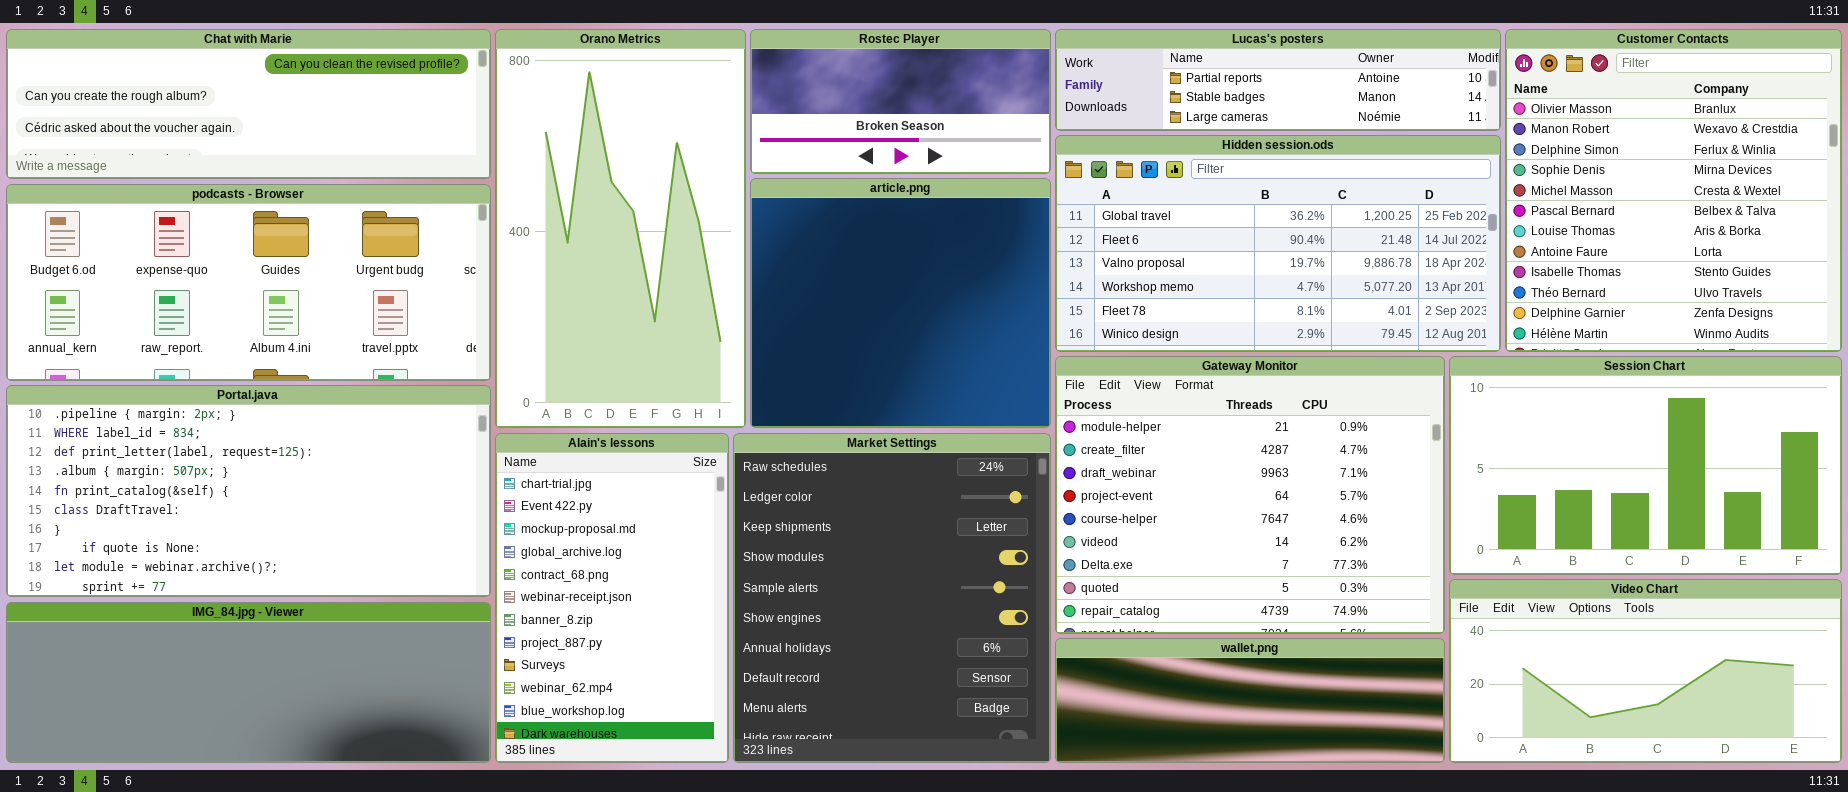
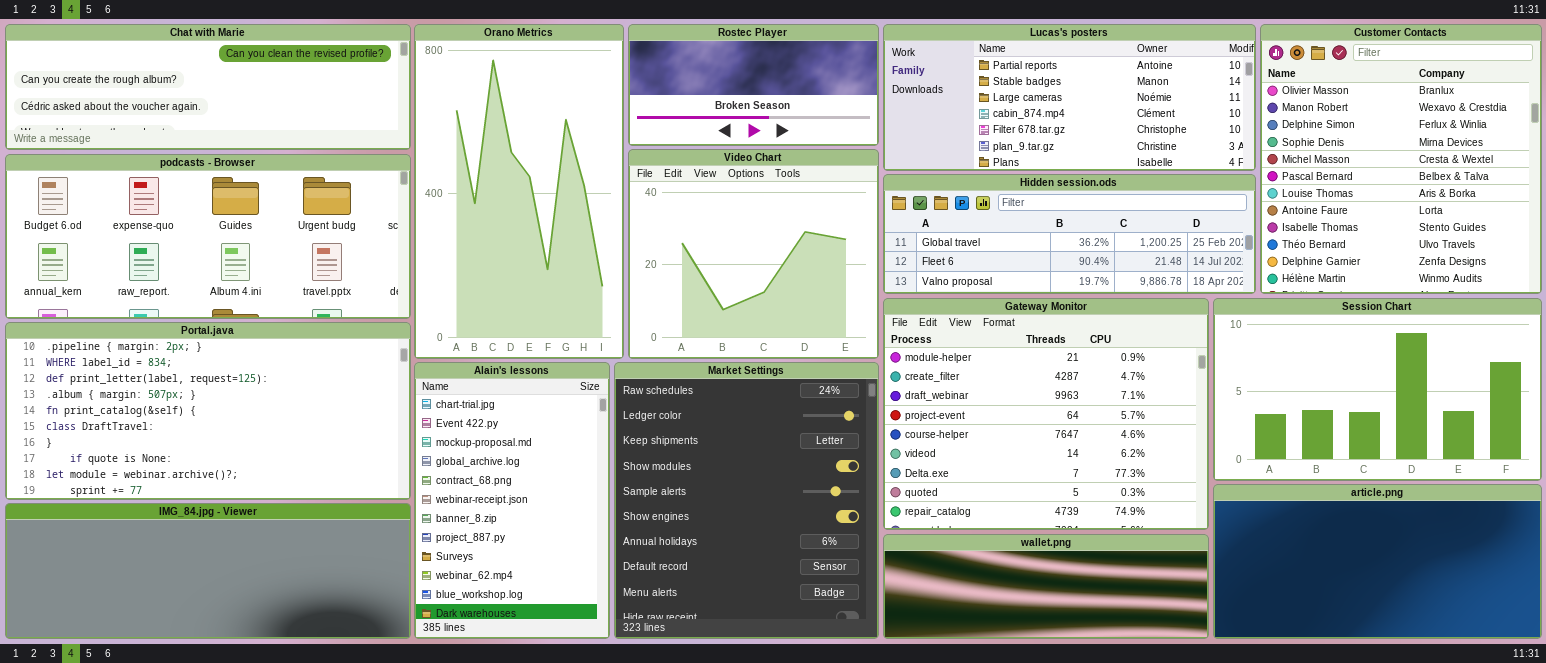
Lucas's posters: [1055,29,1501,131] -> [883,24,1256,171], resized
Hidden session.ods: [1055,135,1501,352] -> [883,174,1256,294], resized
article.png: [750,178,1051,428] -> [1213,484,1542,639], moved, resized
Video Chart: [1449,579,1842,763] -> [628,149,879,359], moved, resized

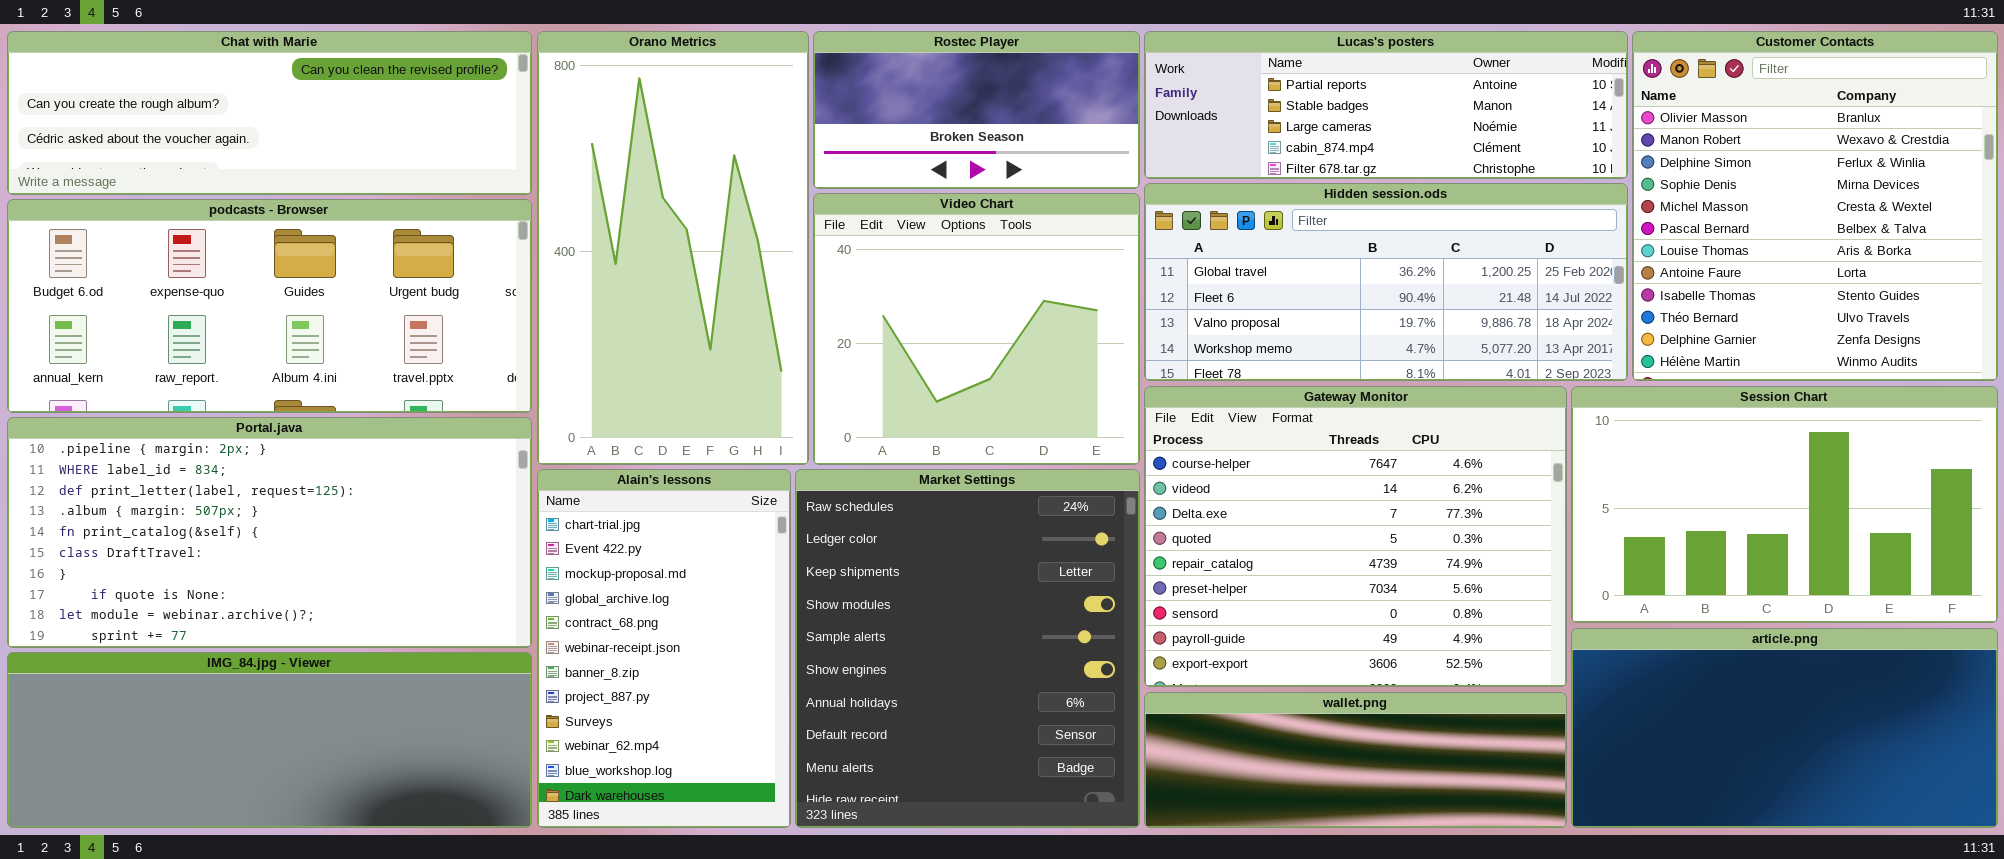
Lucas's posters: [883,24,1256,171] -> [1144,31,1628,179], resized
Hidden session.ods: [883,174,1256,294] -> [1144,183,1628,381], resized
Gateway Monitor: [883,298,1209,530] -> [1144,386,1567,687], scrolled down 4 rows

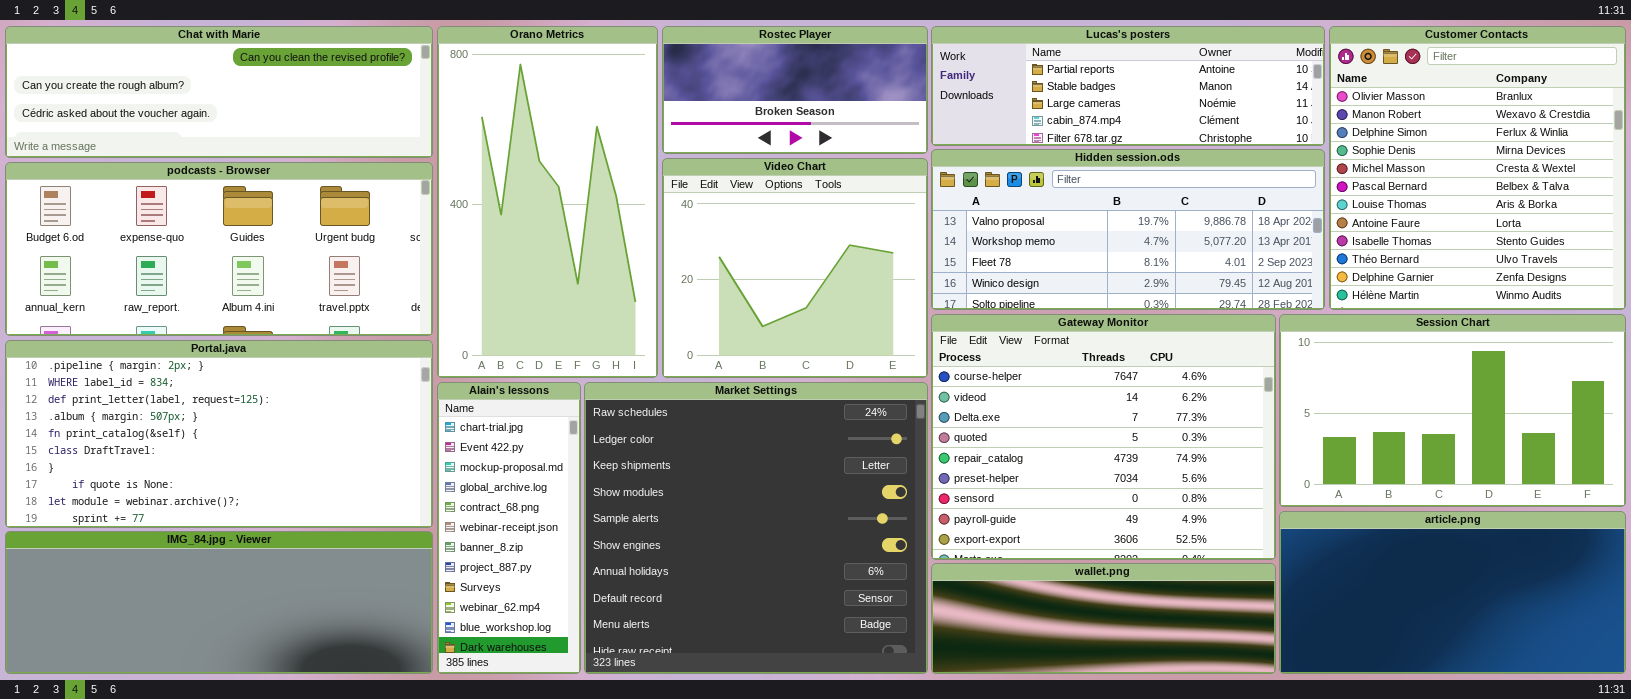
Hidden session.ods: [1144,183,1628,381] -> [931,149,1325,310], scrolled down 2 rows
Alain's lessons: [537,469,791,828] -> [437,382,581,674], resized
Market Settings: [795,469,1140,828] -> [584,382,928,674], resized

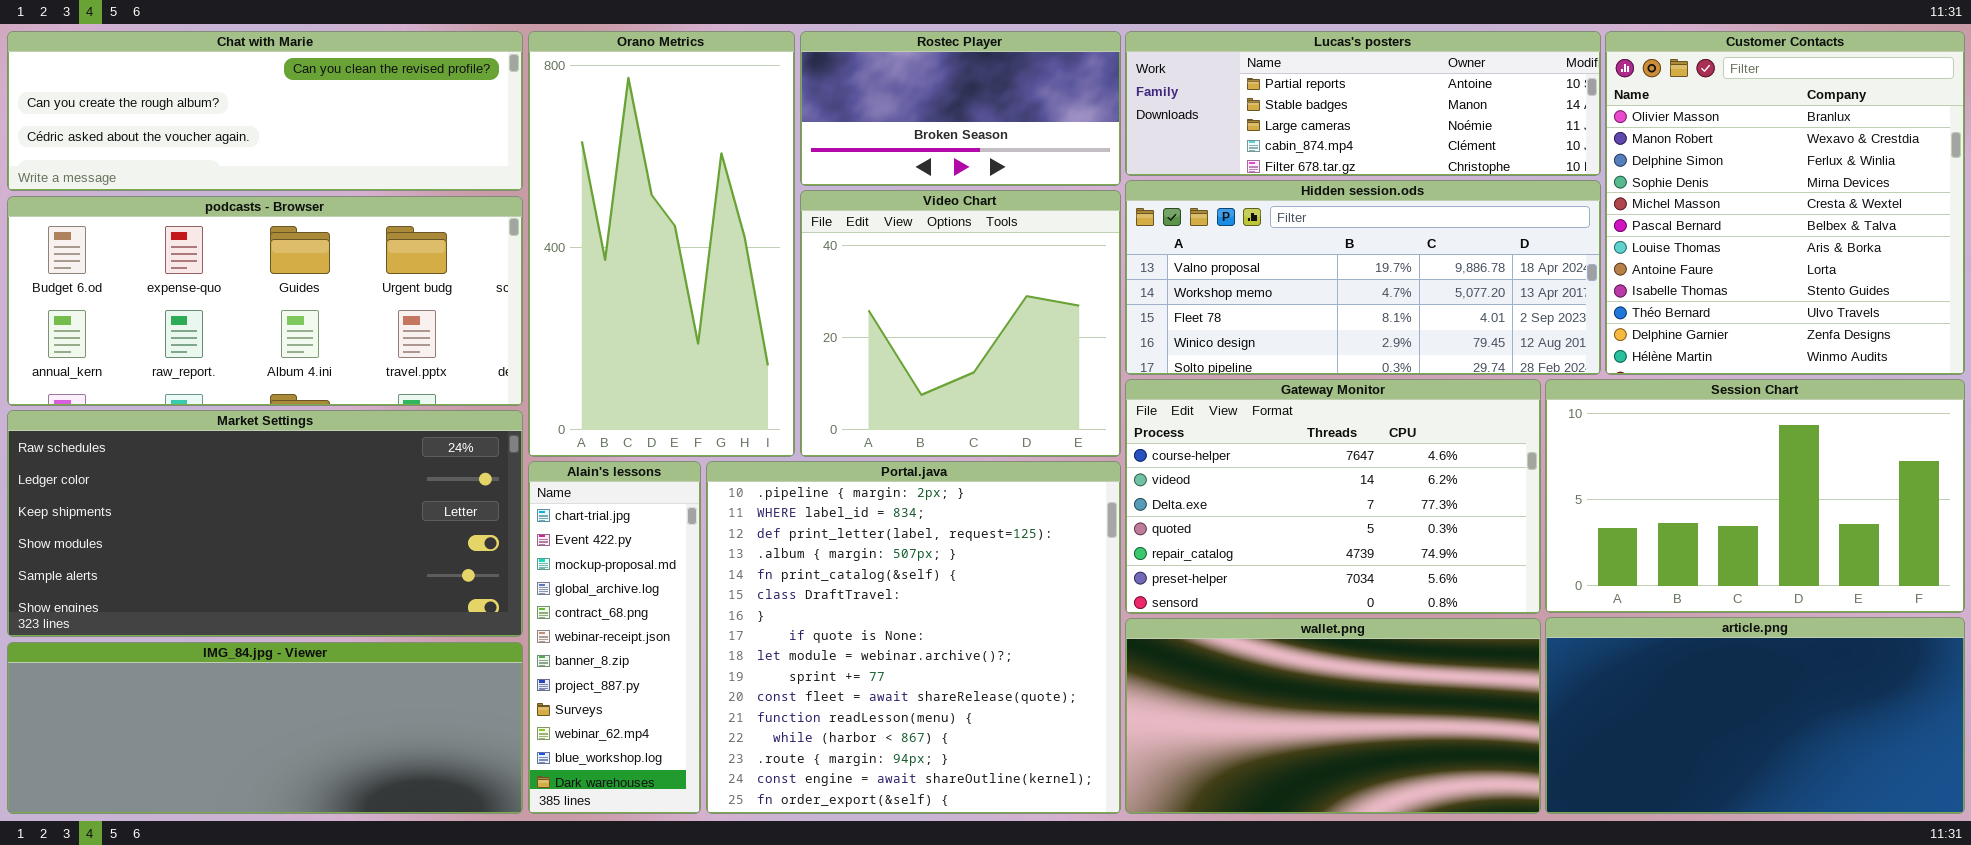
Gateway Monitor: [931,314,1276,560] -> [1125,379,1541,614], resized
Portal.java: [5,340,433,528] -> [706,461,1121,814], moved, resized
Market Settings: [584,382,928,674] -> [7,410,523,637], moved, resized
wallet.png: [931,563,1276,674] -> [1125,618,1541,814], resized

